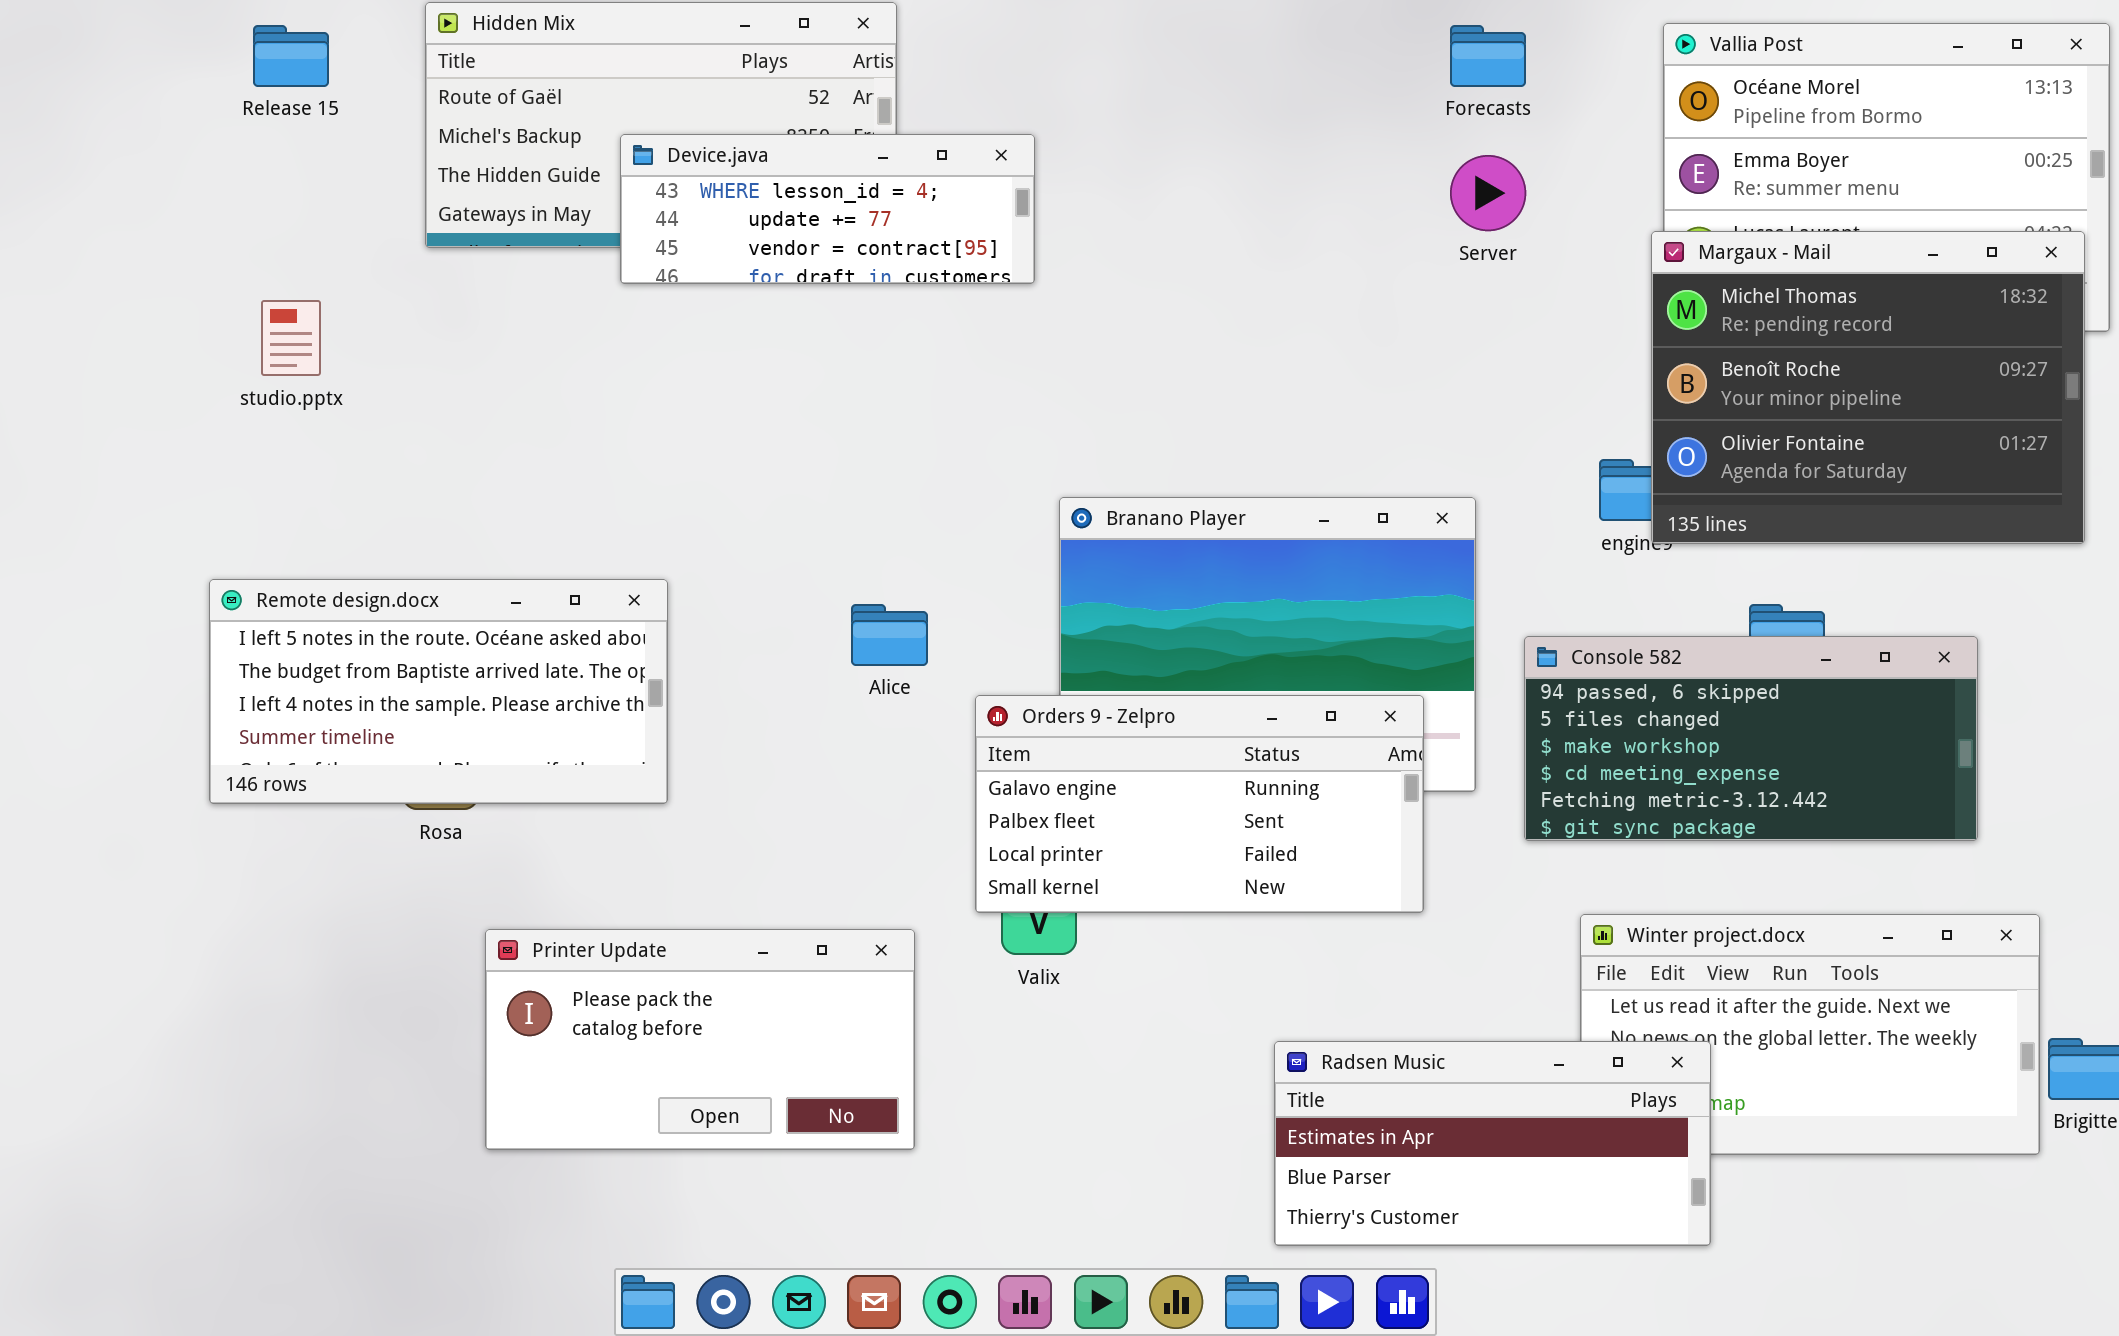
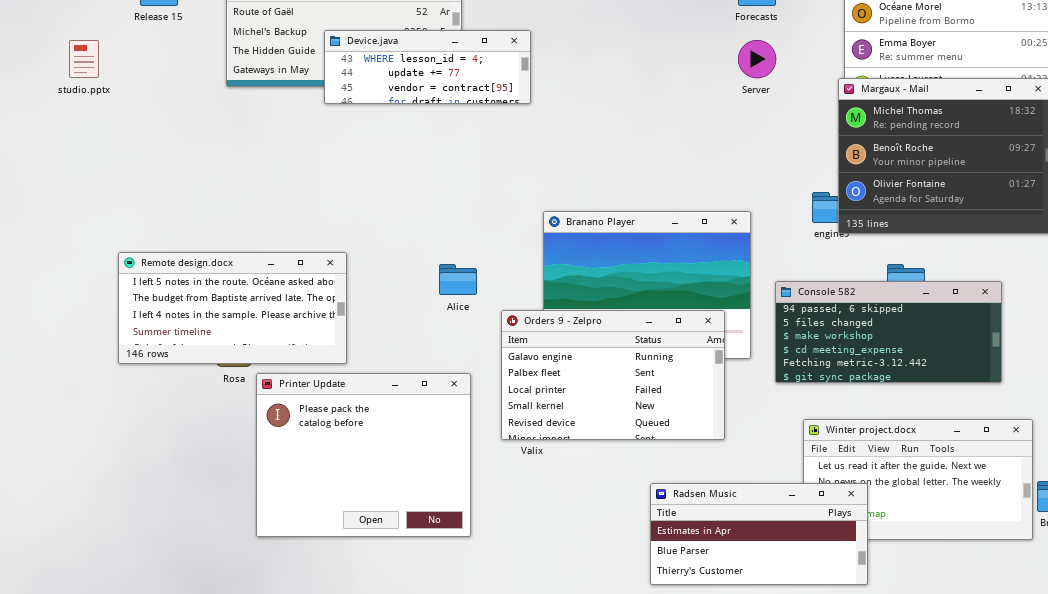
studio.pptx: [261,300,321,376] -> [69,40,99,78], moved
Orders 9 - Zelpro: [975,695,1424,913] -> [501,310,725,440], resized
Printer Update: [485,929,915,1150] -> [256,373,471,537], resized

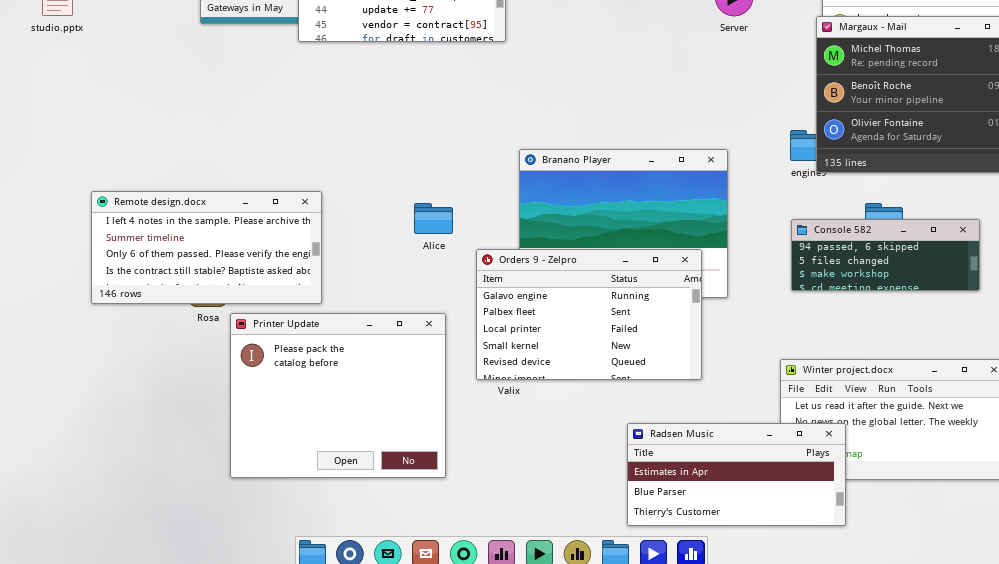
Remote design.docx: [118,252,347,364] -> [91,191,322,304], scrolled down 2 rows
Console 582: [775,281,1002,383] -> [791,219,980,291], resized

